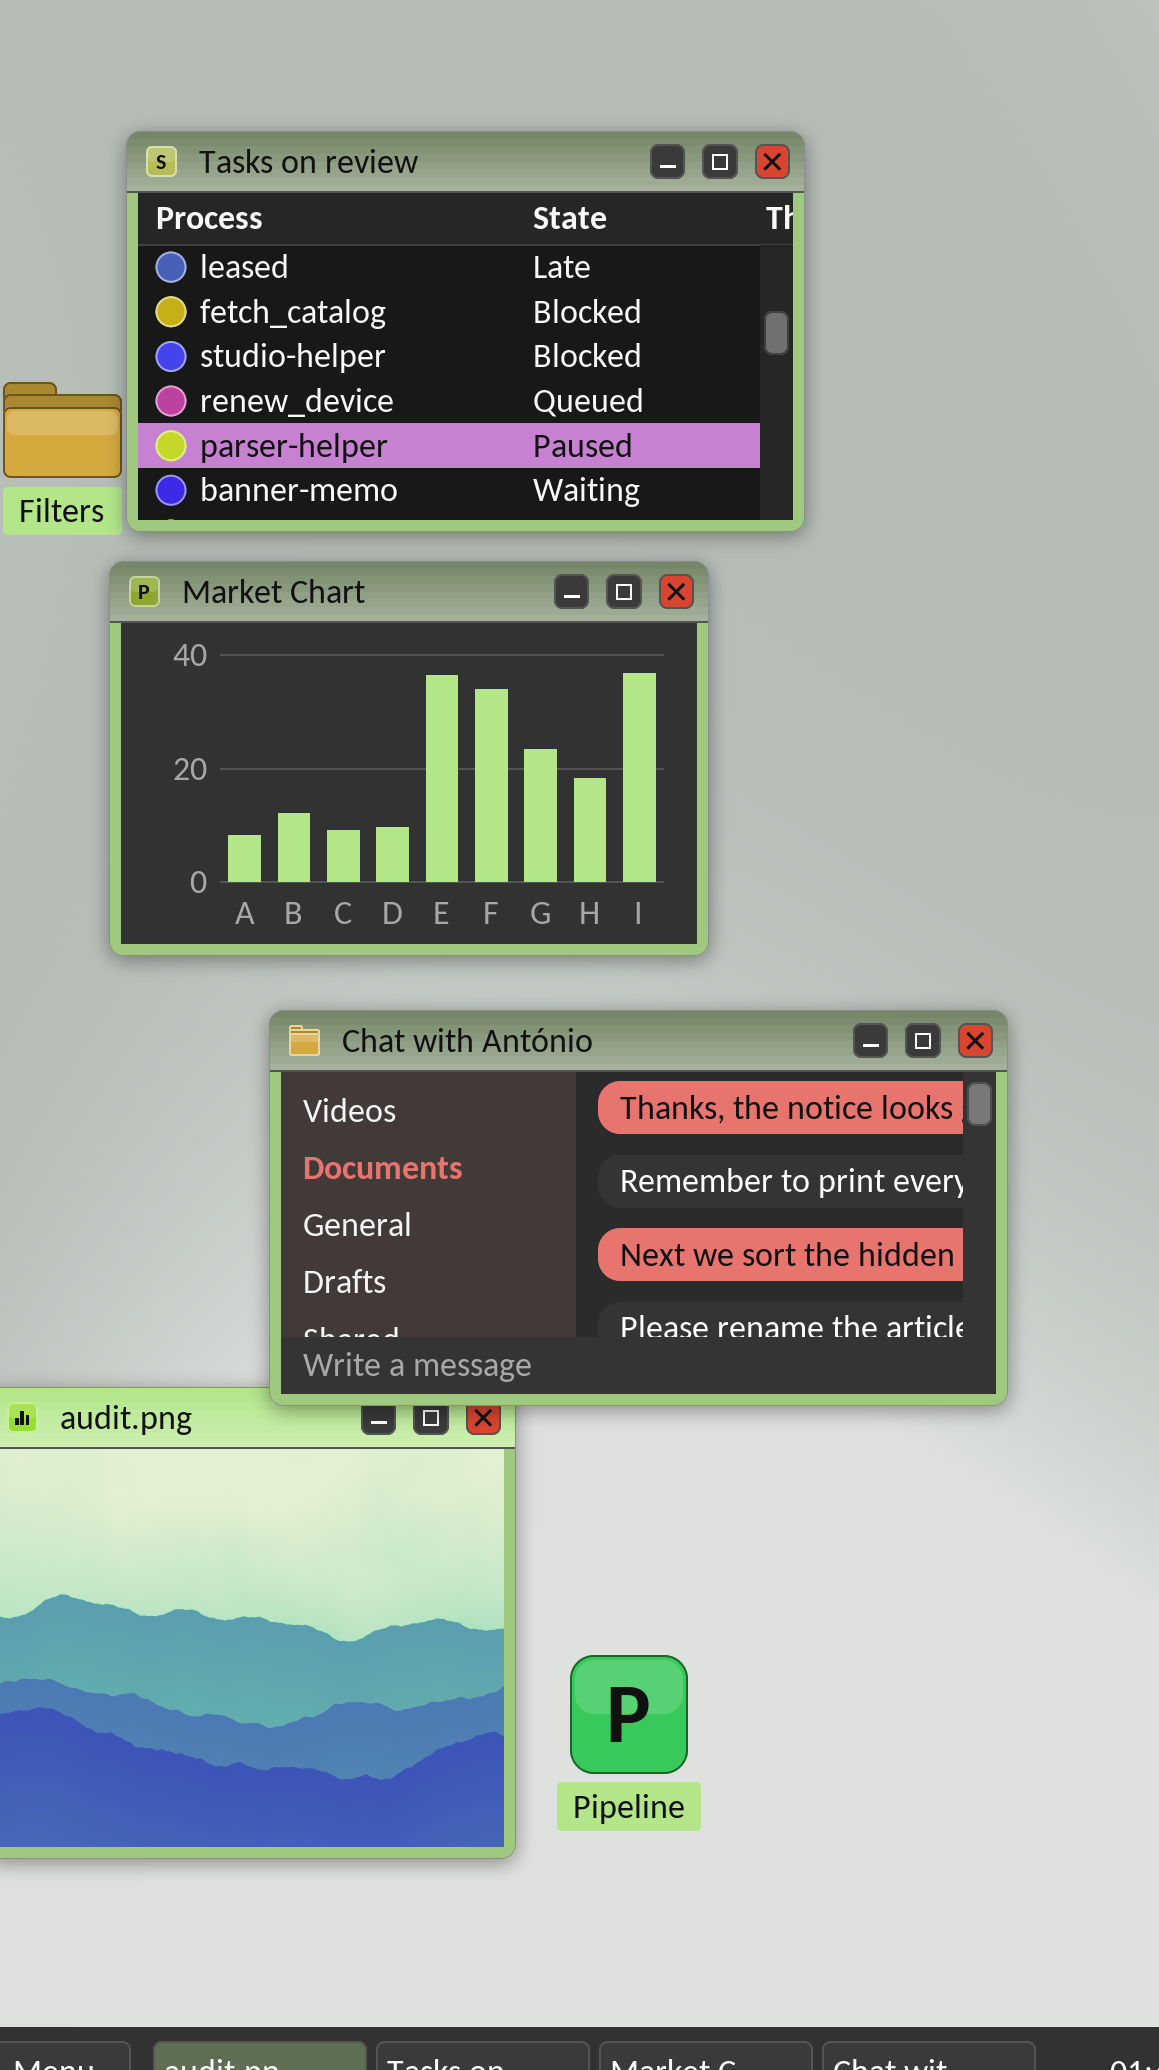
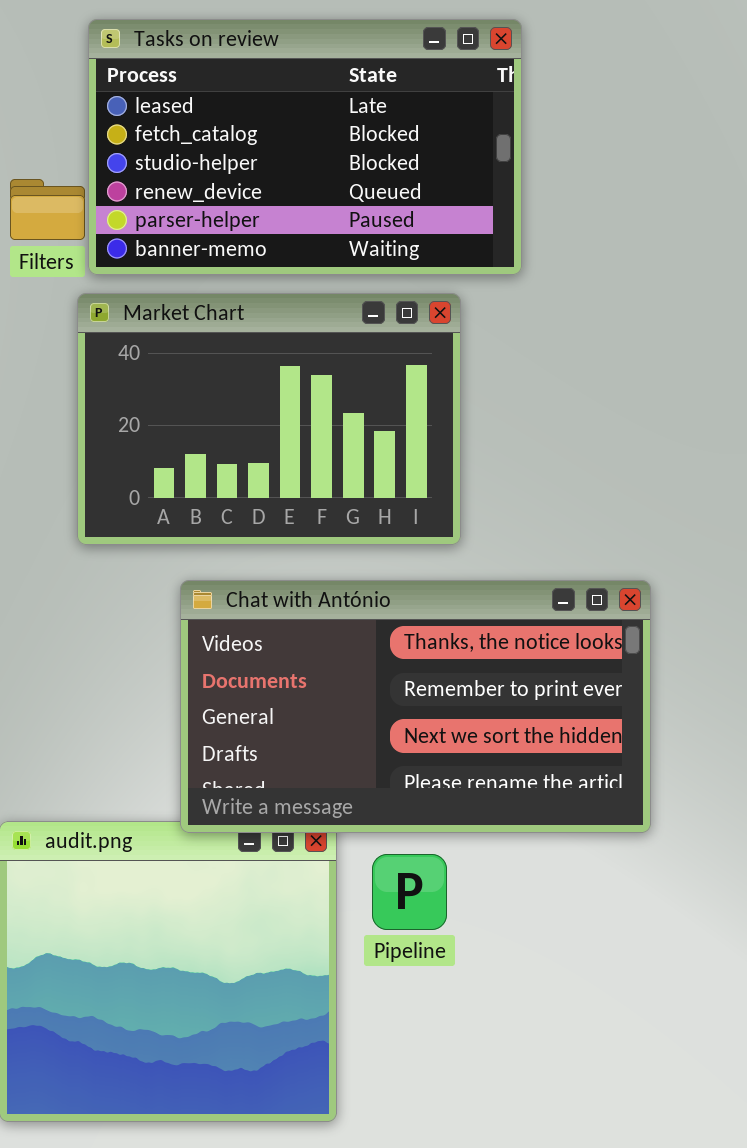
Pipeline: [570,1655,688,1774] -> [372,854,447,930], moved

